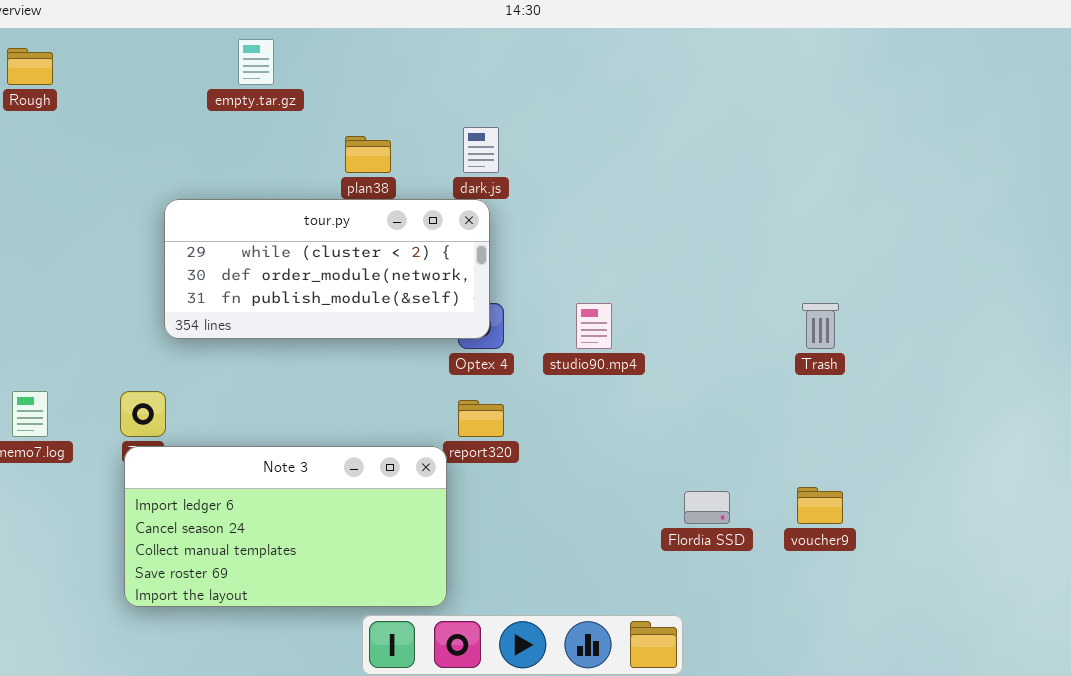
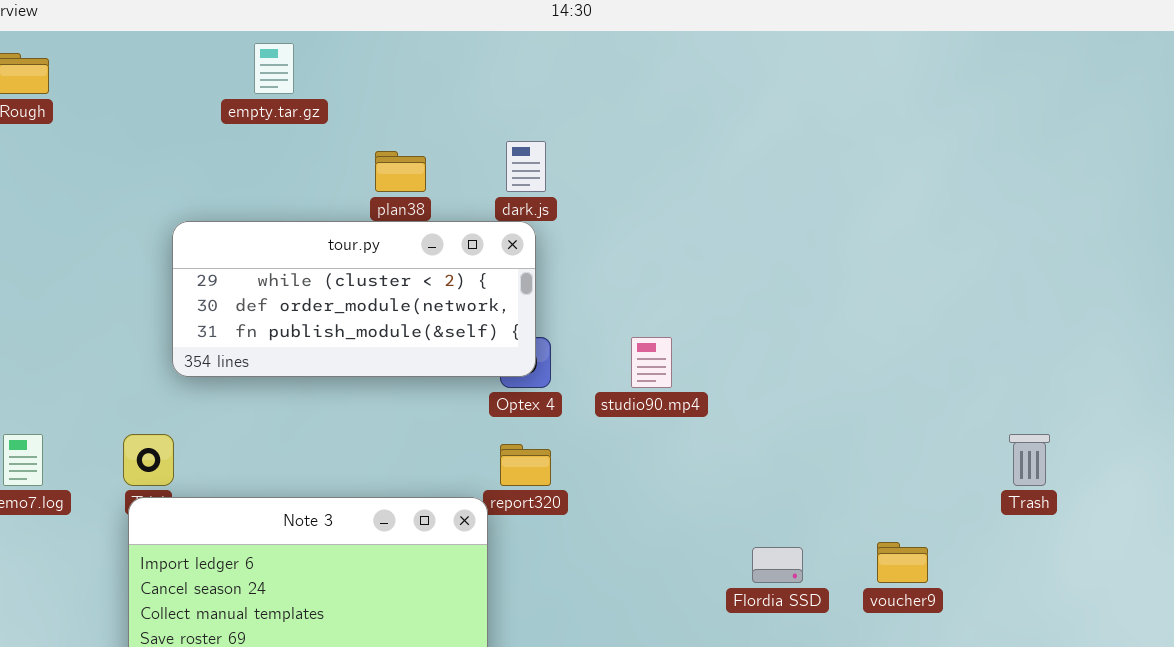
Trash: [802,303,839,349] -> [1009,434,1050,486], moved

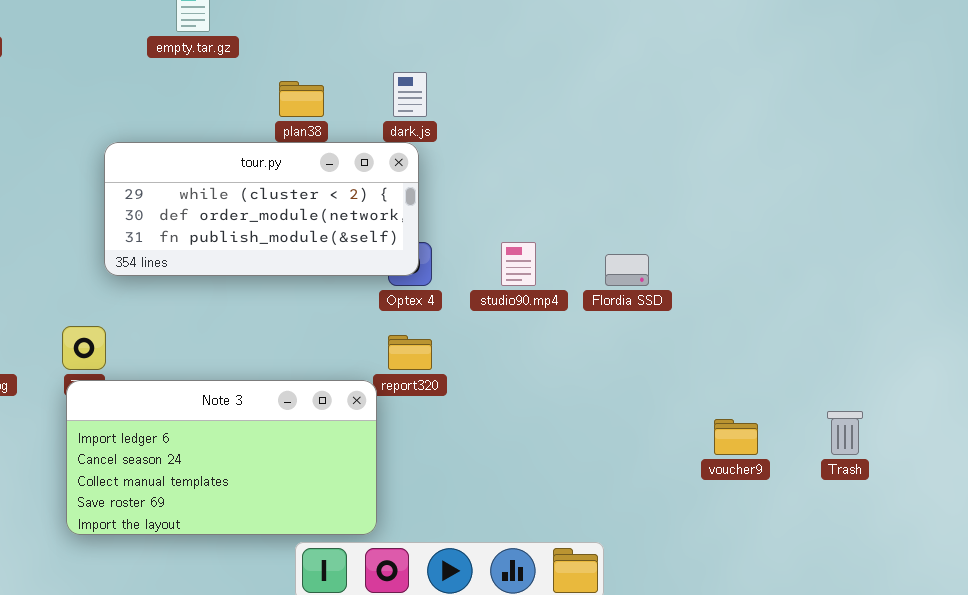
Trash: [1009,434,1050,486] -> [827,411,863,455], moved
Flordia SSD: [752,547,803,583] -> [605,254,649,286], moved

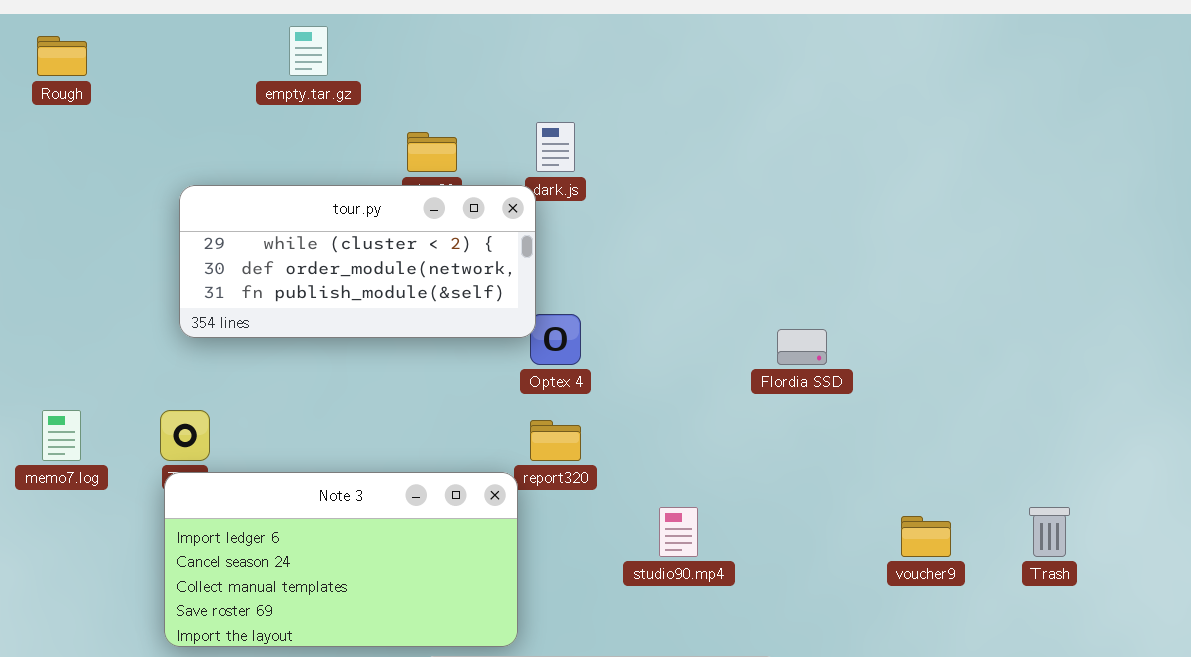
tour.py: [104,142,419,276] -> [179,185,536,338], moved
studio90.mp4: [501,242,536,286] -> [659,507,698,557], moved

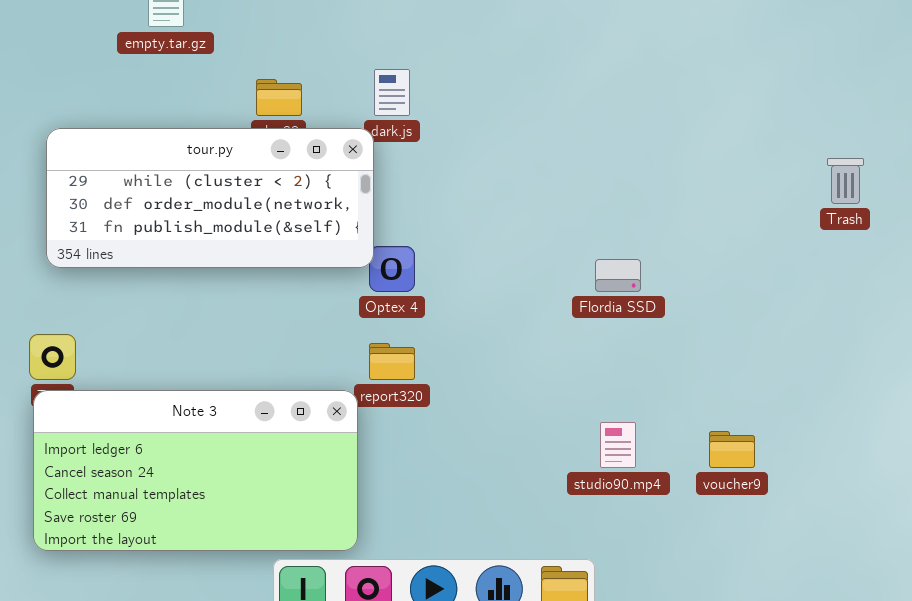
studio90.mp4: [659,507,698,557] -> [600,422,636,468], moved
Trash: [1029,507,1070,557] -> [827,158,864,204], moved

